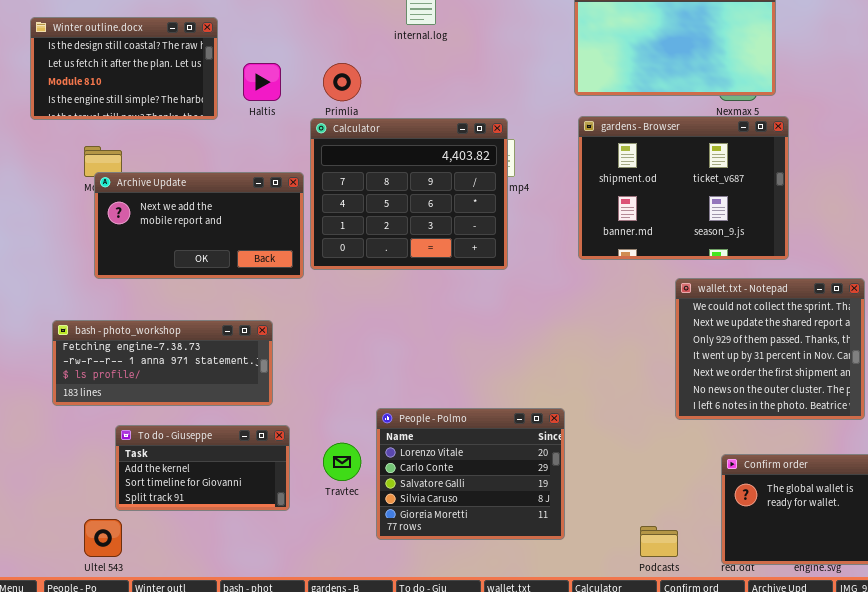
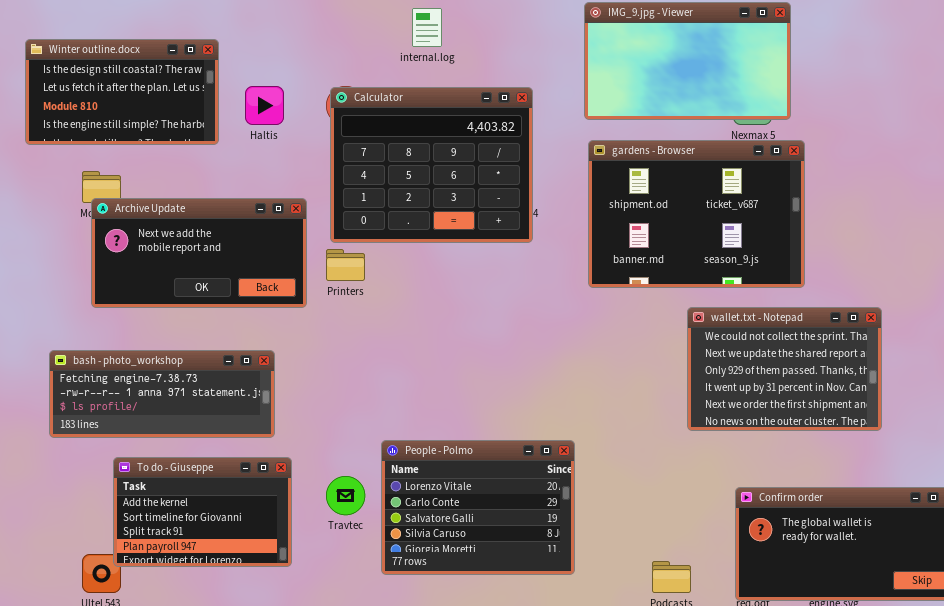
Calculator: [310,118,508,270] -> [330,87,533,243], moved
wallet.txt - Notepad: [675,278,865,420] -> [687,307,882,431], resized
To do - Giuseppe: [115,425,290,511] -> [113,457,292,567], resized

